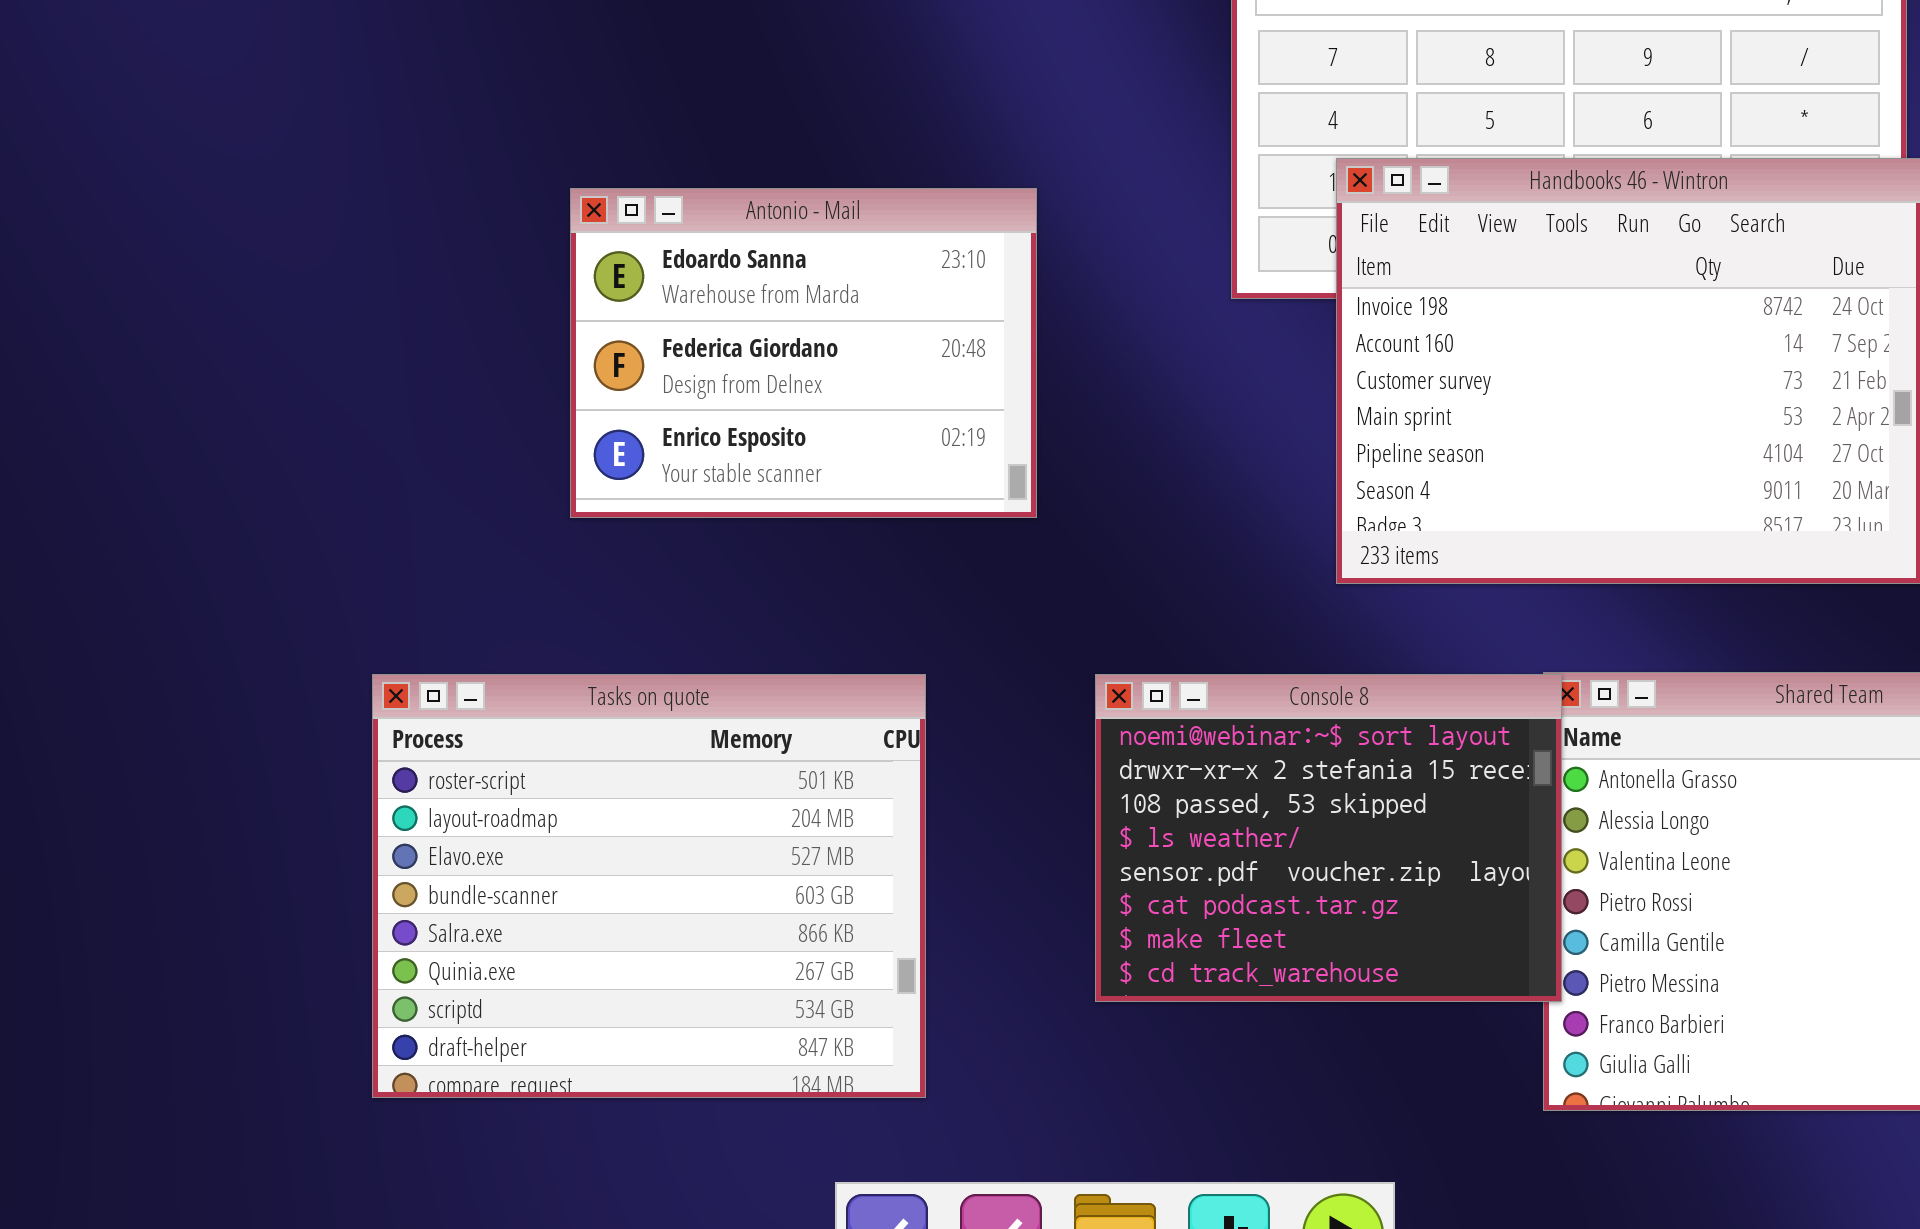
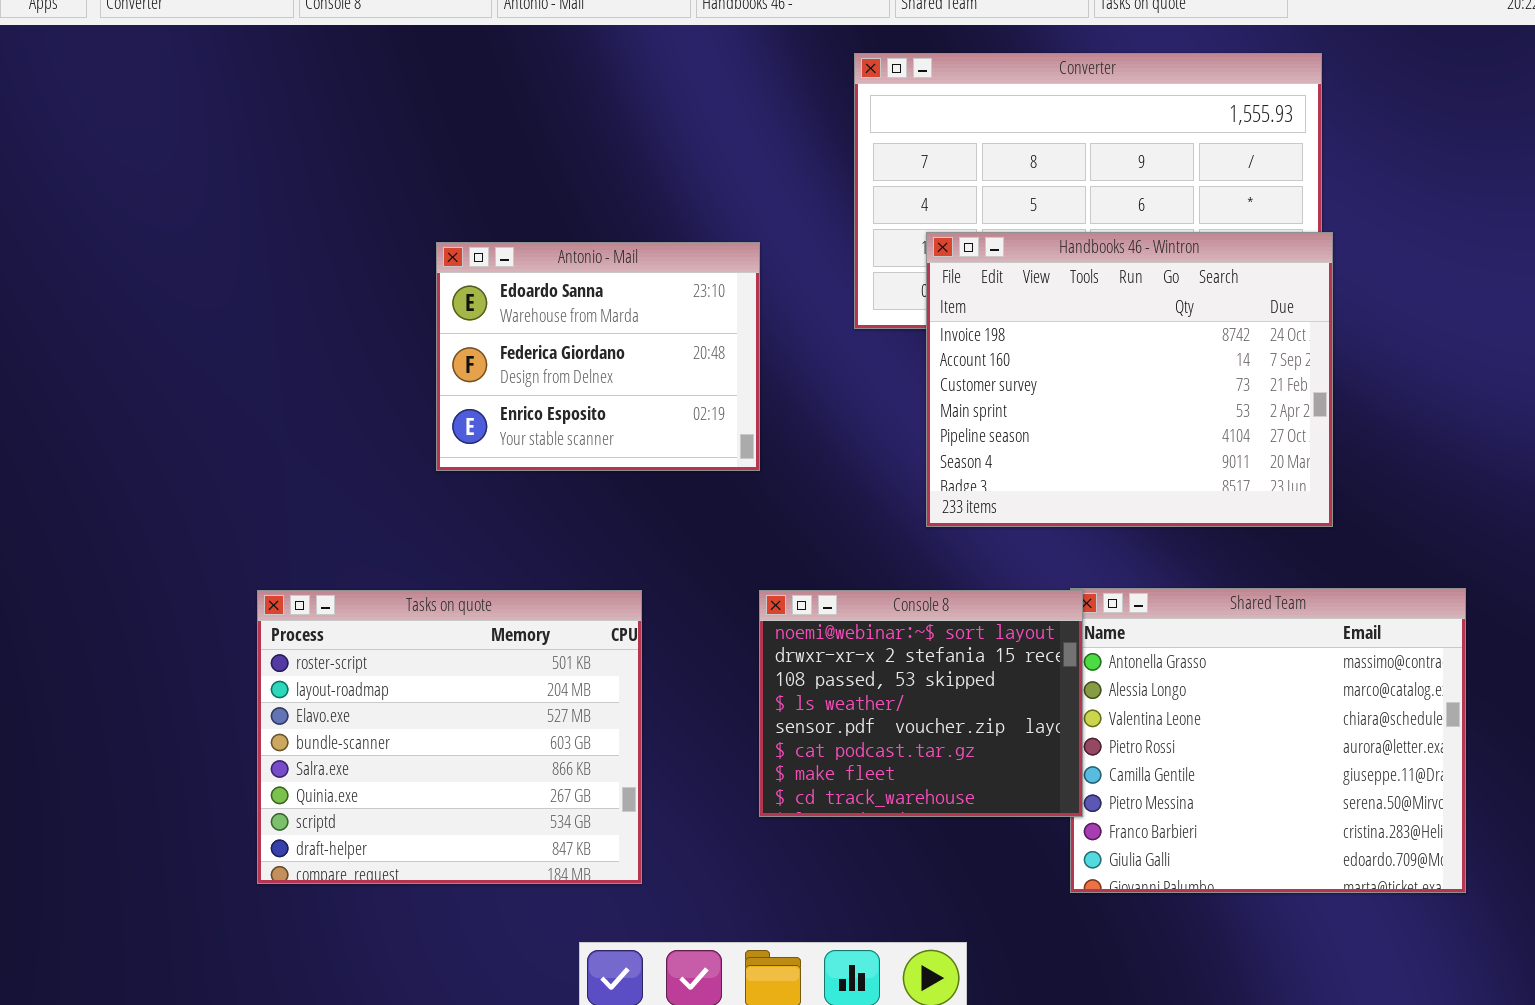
Antonio - Mail: [570,188,1037,518] -> [436,242,760,471], moved

